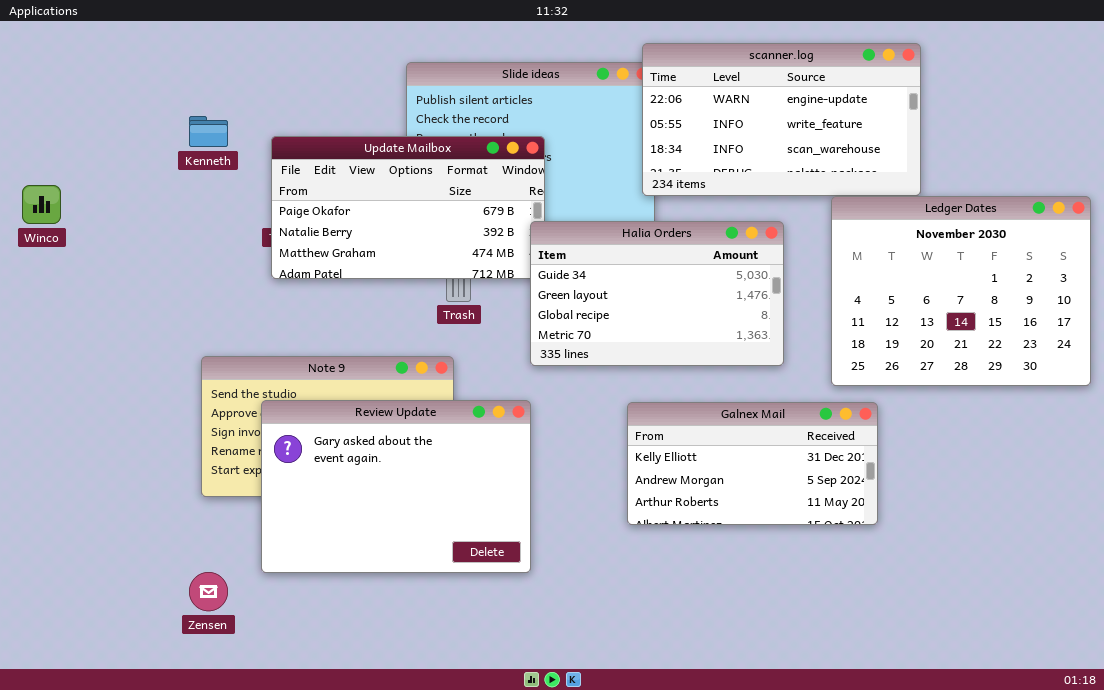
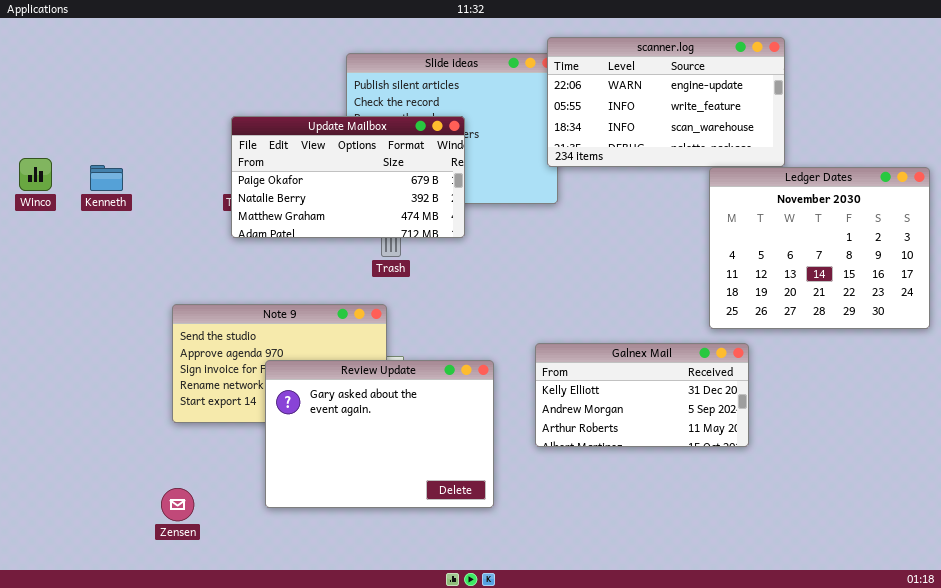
Kenneth: [189,116,228,147] -> [90,165,123,191], moved
Halia Orders: [530,221,784,366] -> none, closed
Review Update: [261,400,531,573] -> [265,360,494,508], moved

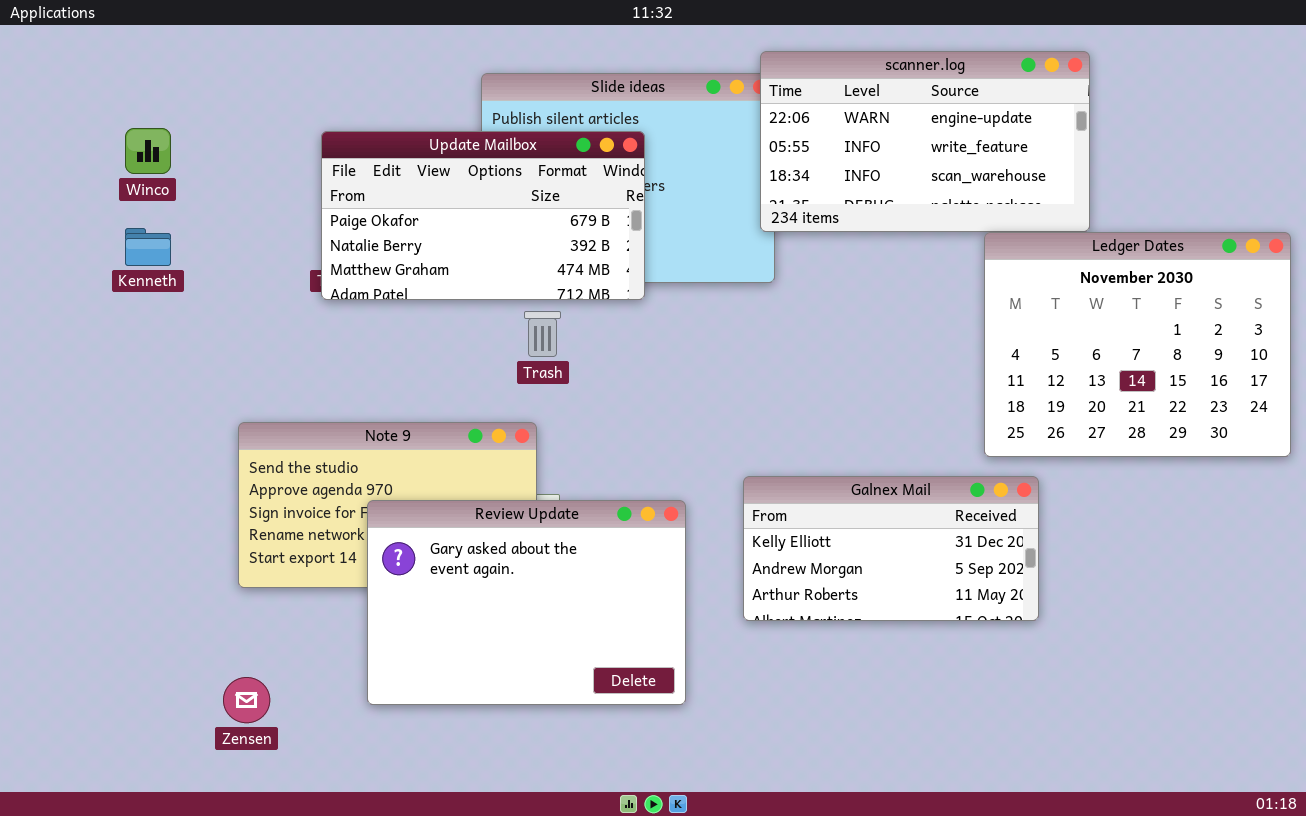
Update Mailbox: [231,116,465,238] -> [321,131,645,300], moved
Winco: [19,158,52,191] -> [125,128,171,174], moved

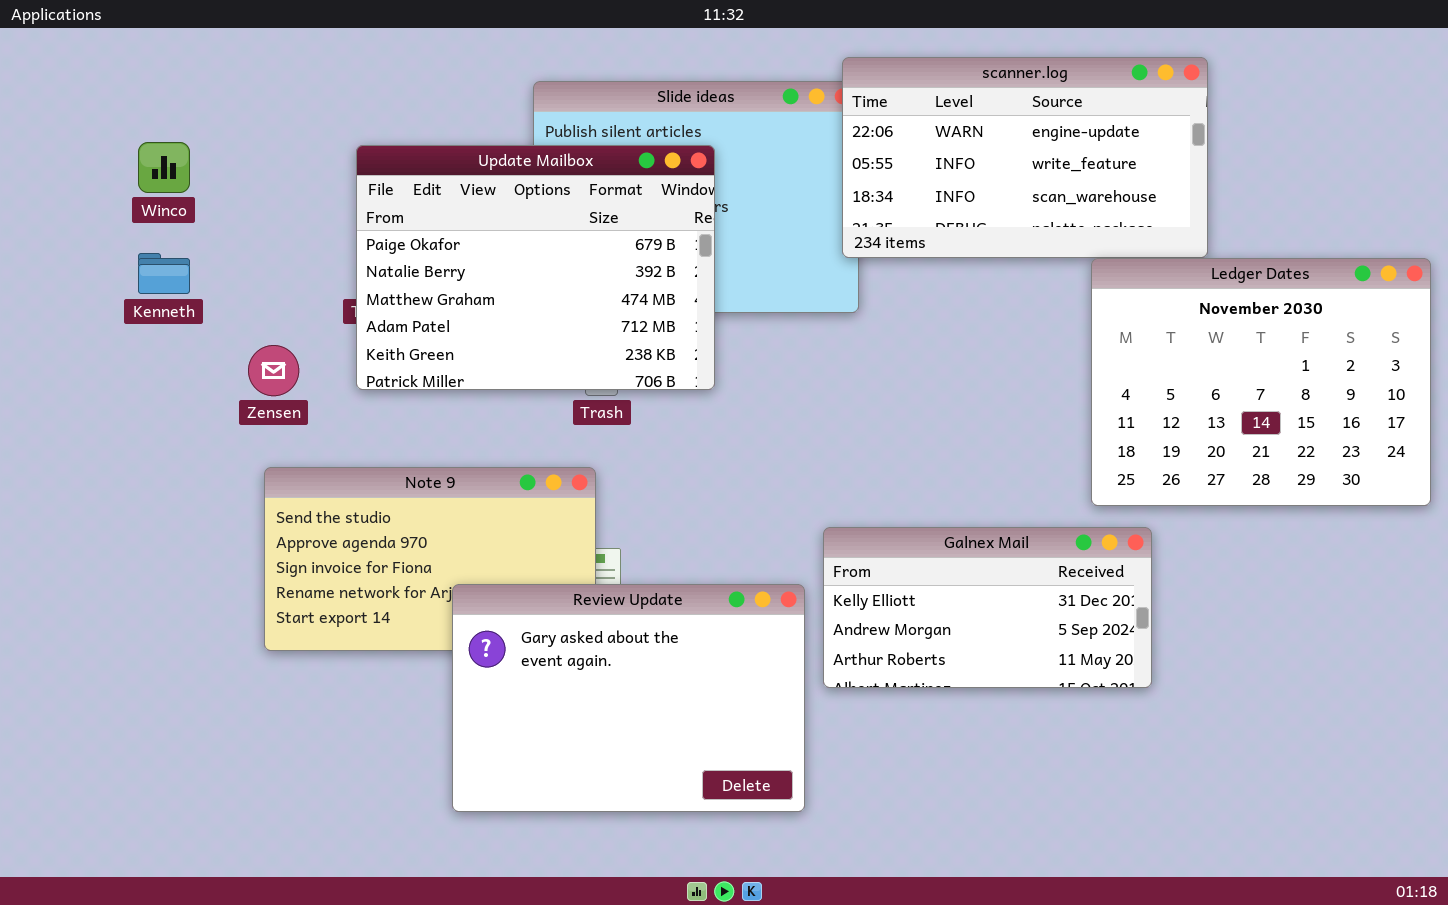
Update Mailbox: [321,131,645,300] -> [356,145,715,390], resized
Review Update: [367,500,686,705] -> [452,584,805,812], moved
Zensen: [223,677,270,723] -> [248,345,299,396], moved

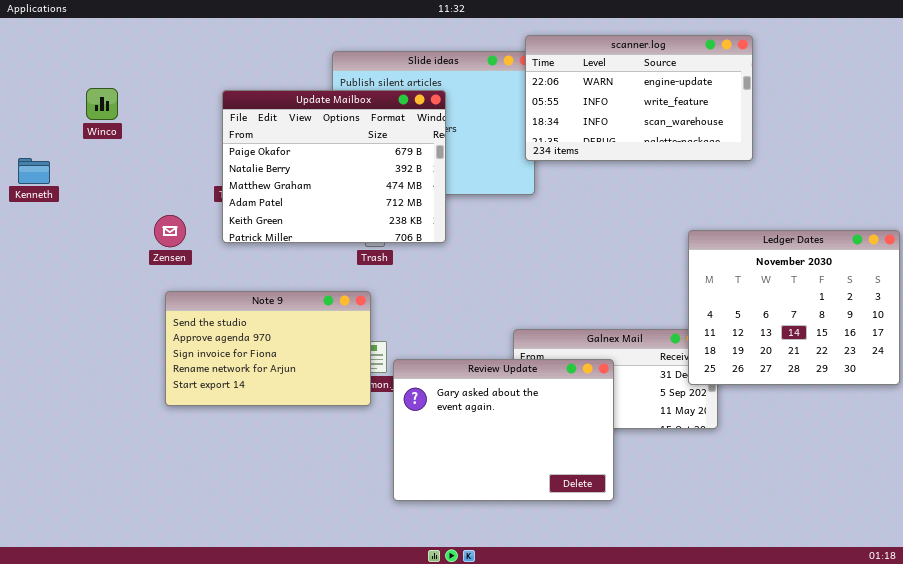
Kenneth: [138,253,190,294] -> [18,158,50,184], moved
Ledger Dates: [1091,258,1431,506] -> [688,230,900,385], moved
Review Update: [452,584,805,812] -> [393,359,614,501], moved

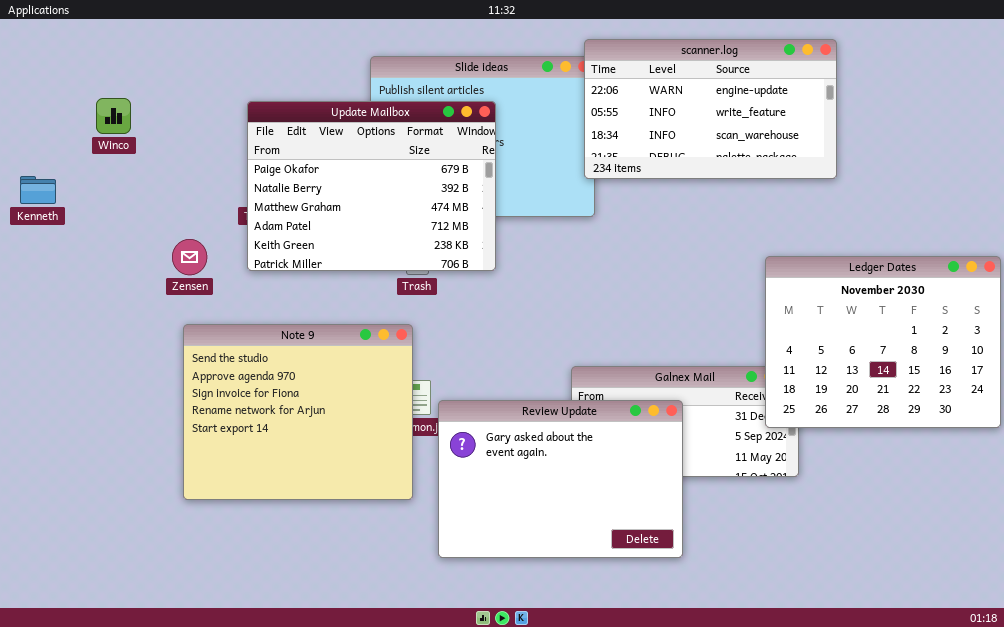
Note 9: [165,291,371,406] -> [183,324,413,500], resized

